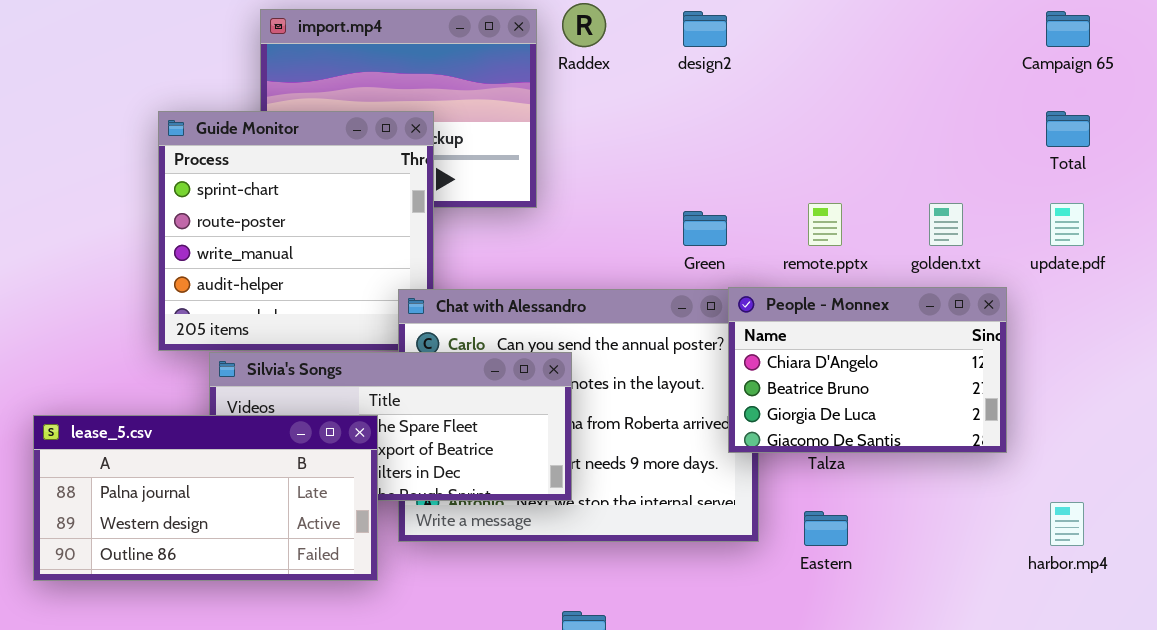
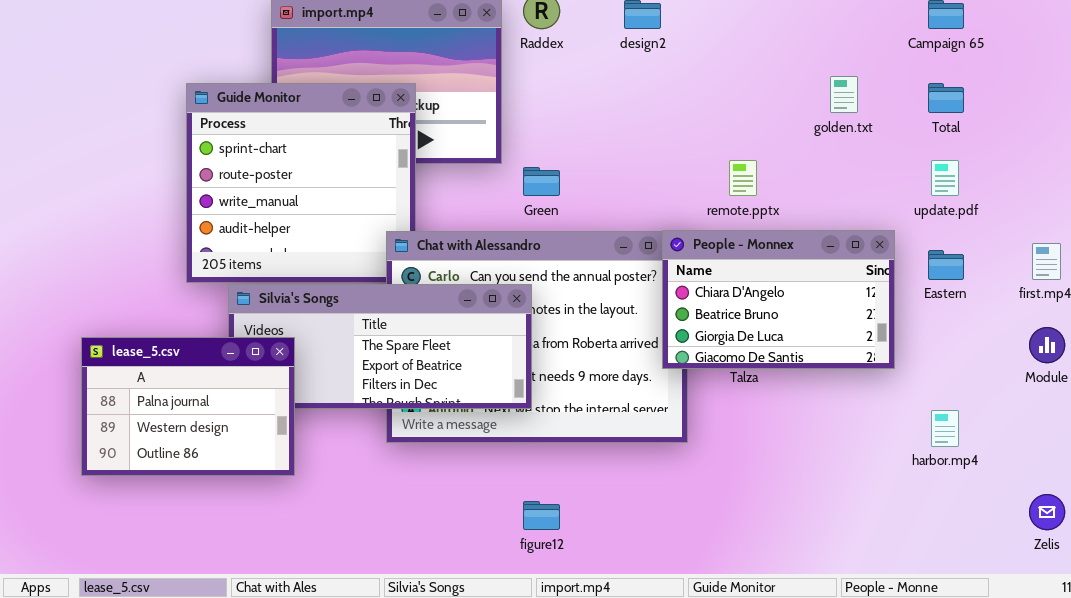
golden.txt: [929,203,963,246] -> [830,76,858,113], moved
Green: [683,211,727,246] -> [523,167,560,196], moved
lease_5.csv: [33,415,378,581] -> [81,337,295,476], resized
Eastern: [804,511,848,546] -> [928,250,964,280], moved

